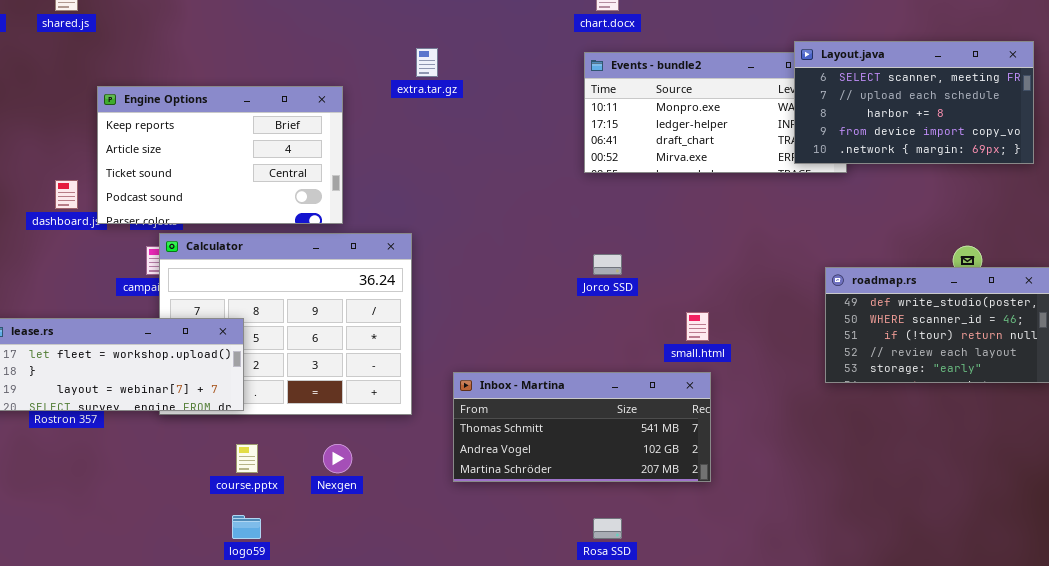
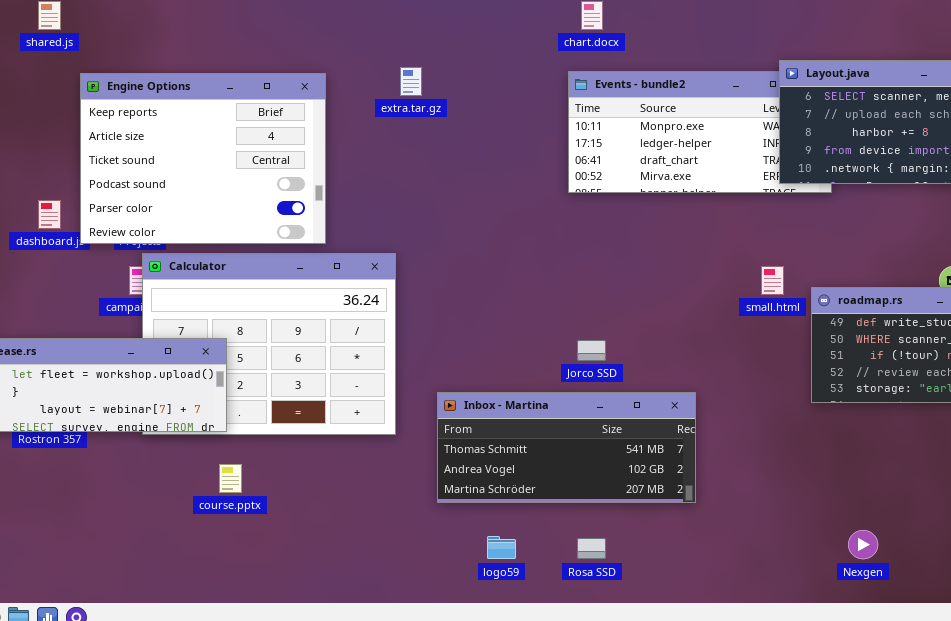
Engine Options: [97,86,343,224] -> [80,73,326,244], resized
Jorco SSD: [593,254,622,275] -> [577,340,606,361], moved
small.html: [686,312,709,341] -> [761,266,784,295], moved
Nexgen: [323,444,352,473] -> [848,530,878,559], moved
logo59: [232,515,261,539] -> [487,536,516,559], moved

